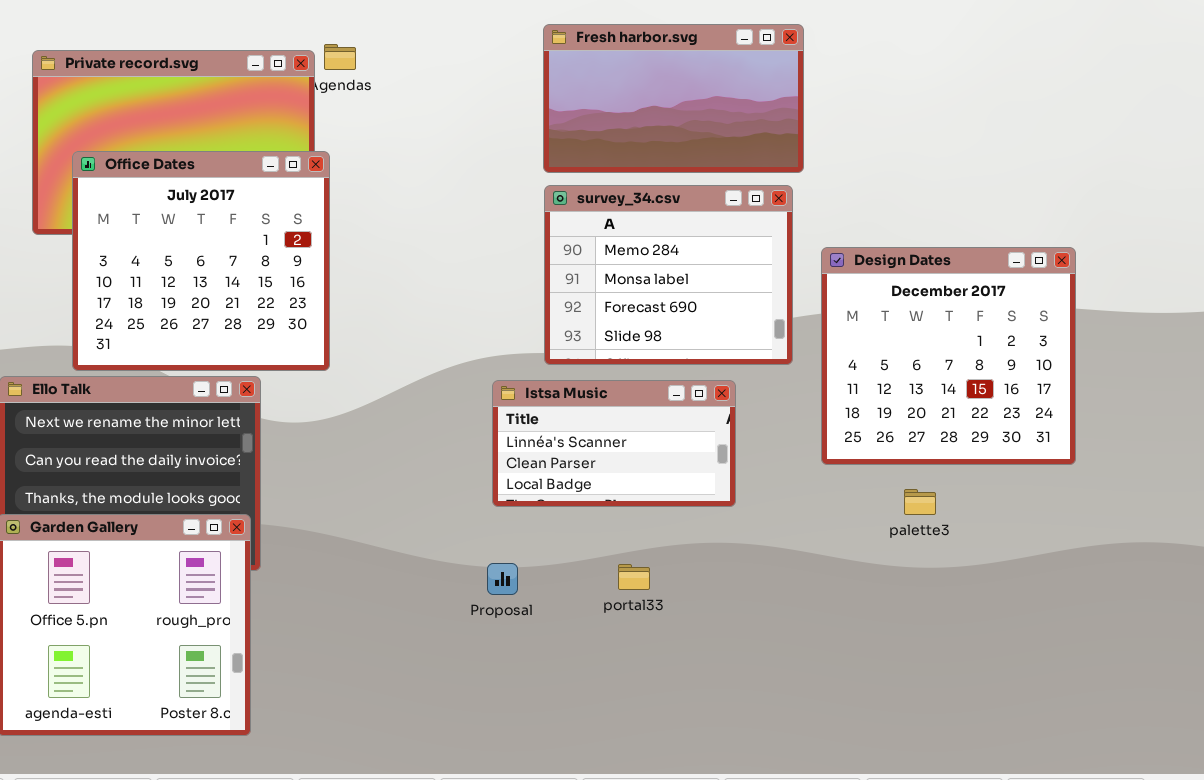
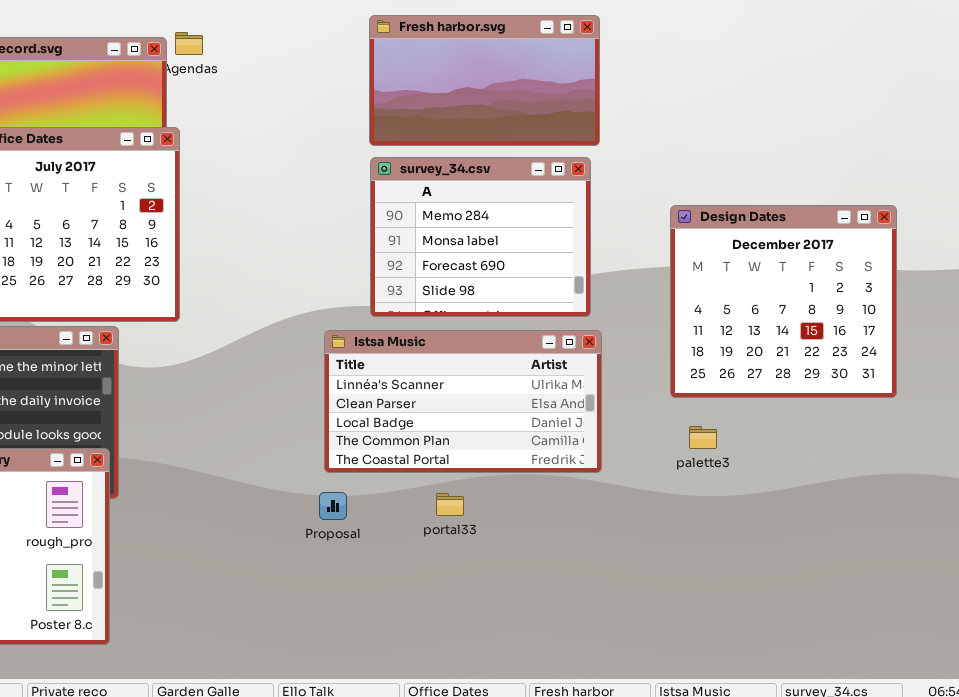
Design Dates: [821,247,1076,465] -> [670,205,897,398], moved
Istsa Music: [492,380,736,507] -> [324,330,602,473], resized

